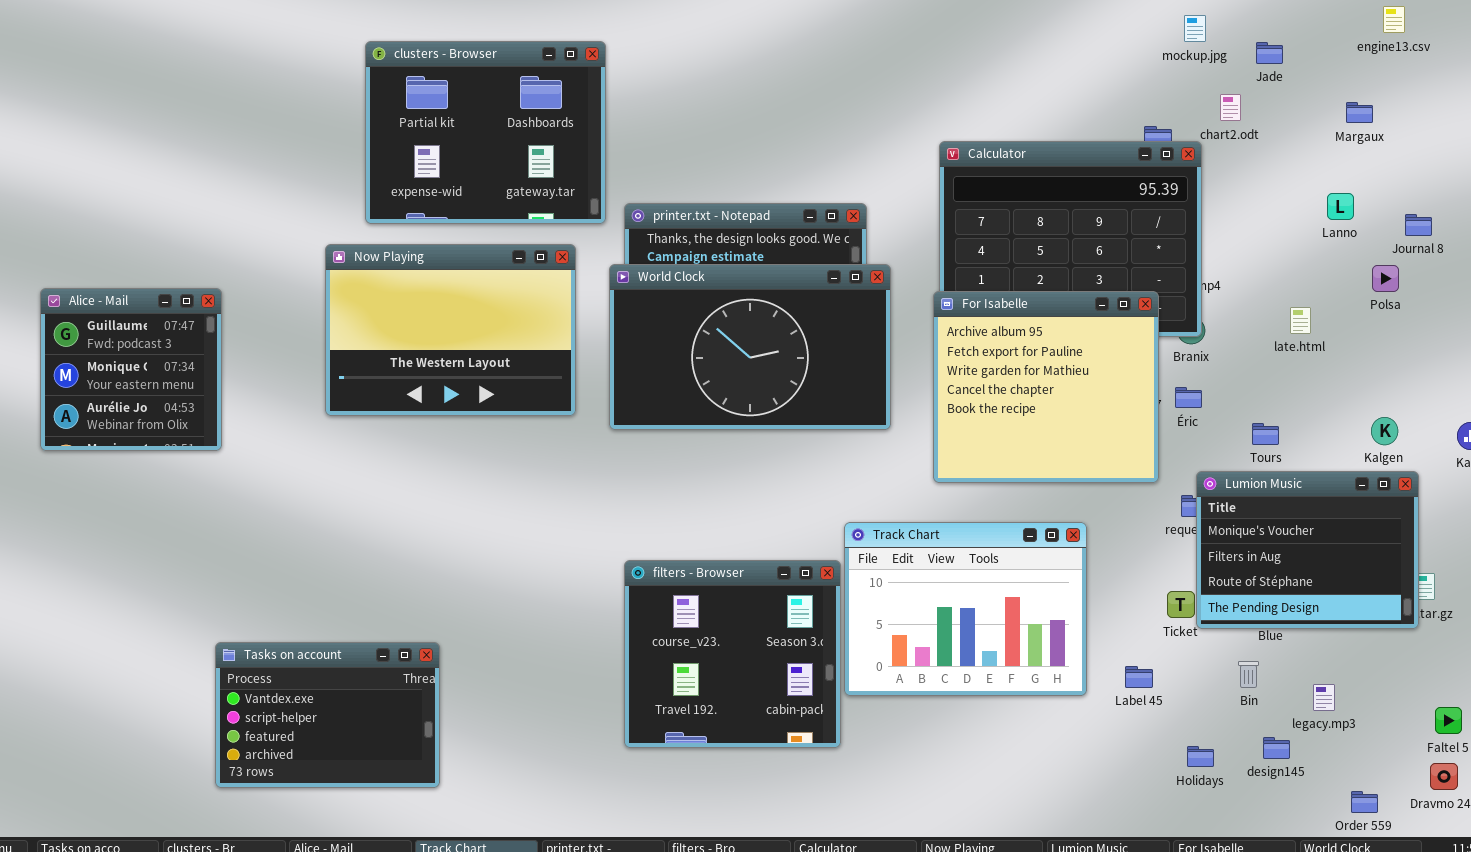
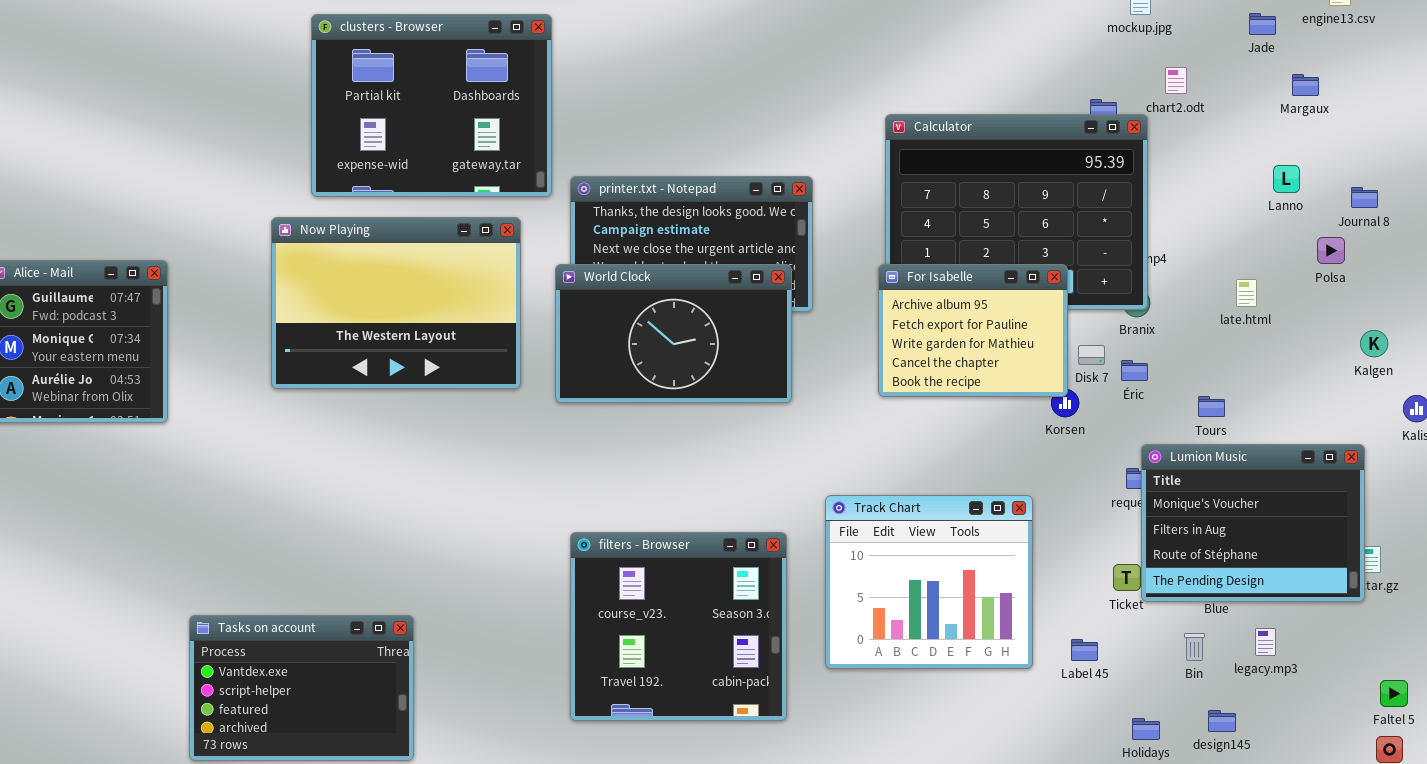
Jade: [1256,42,1283,64] -> [1249,13,1276,35], moved
World Clock: [609,264,891,430] -> [555,264,792,403], resized
For Isabelle: [933,291,1159,483] -> [878,264,1068,397], resized
Kalgen: [1371,417,1398,445] -> [1360,330,1388,357], moved
Track Chart: [844,522,1087,696] -> [825,495,1033,669], resized
Tasks on account: [215,642,440,788] -> [189,615,414,761], moved
legacy.mp3: [1313,684,1335,711] -> [1255,628,1276,656], moved

